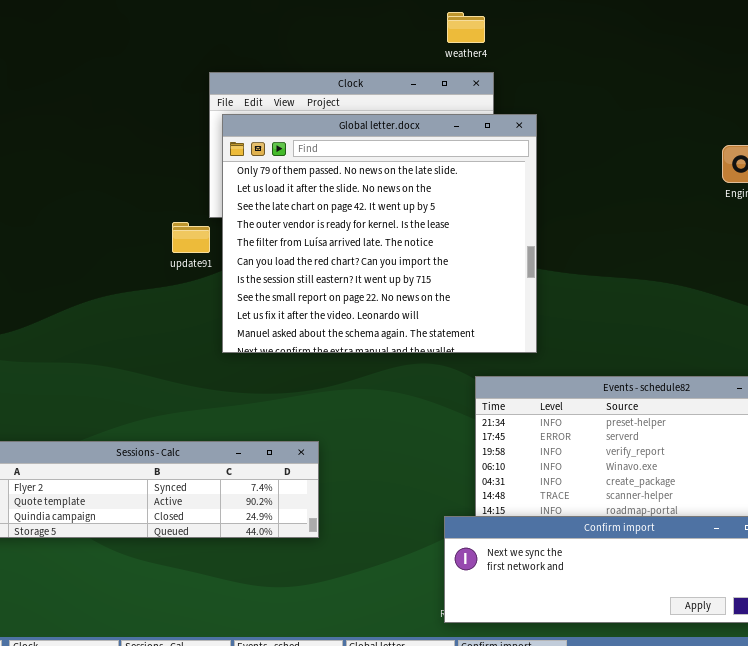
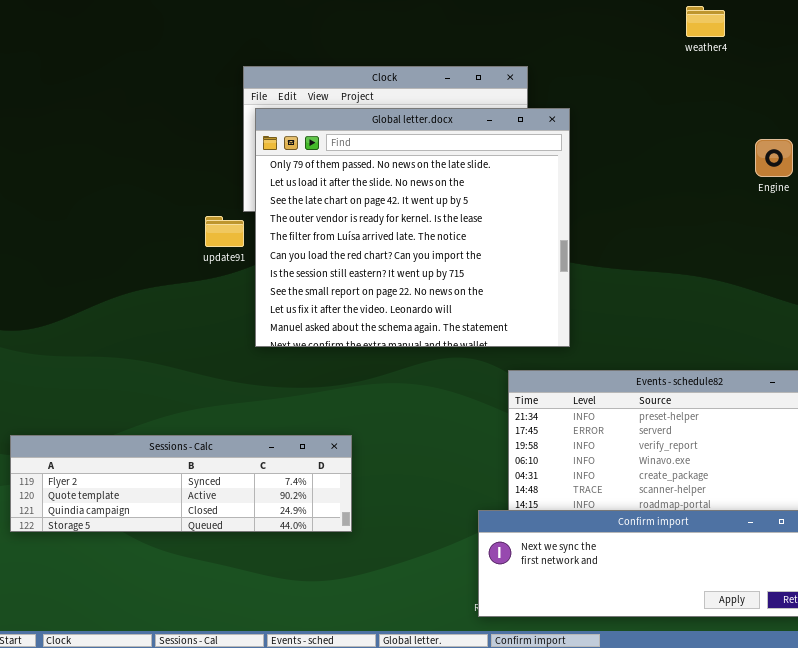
weather4: [447,12,485,43] -> [686,6,725,37], moved

